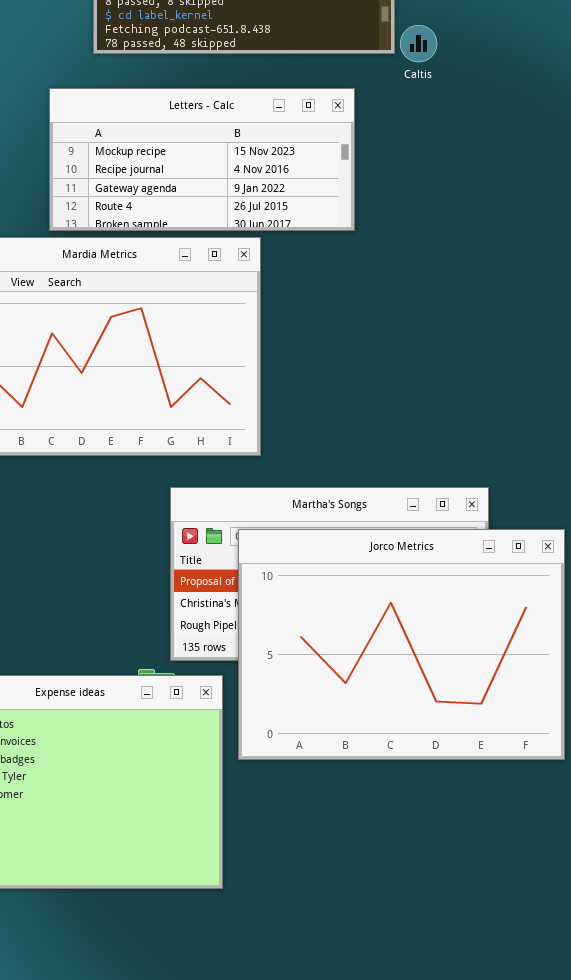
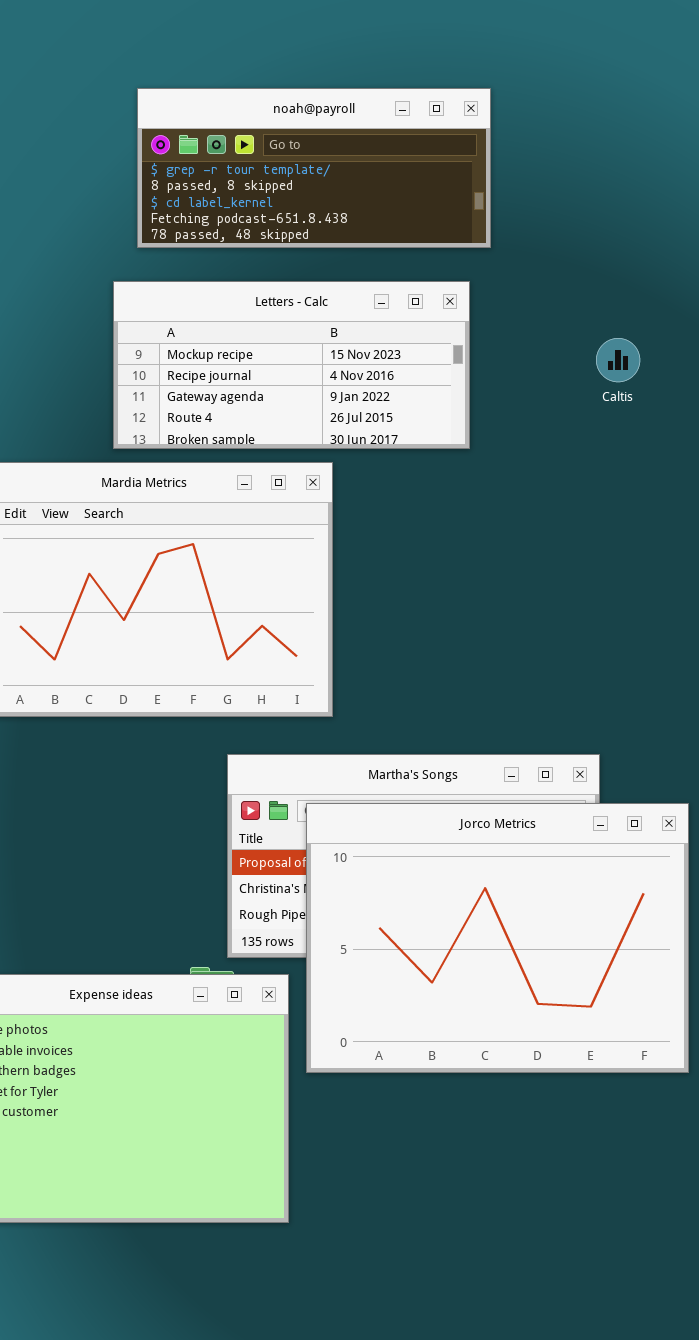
Caltis: [400,25,437,62] -> [596,338,640,382], moved
Letters - Calc: [49,88,355,231] -> [113,281,470,449], moved

